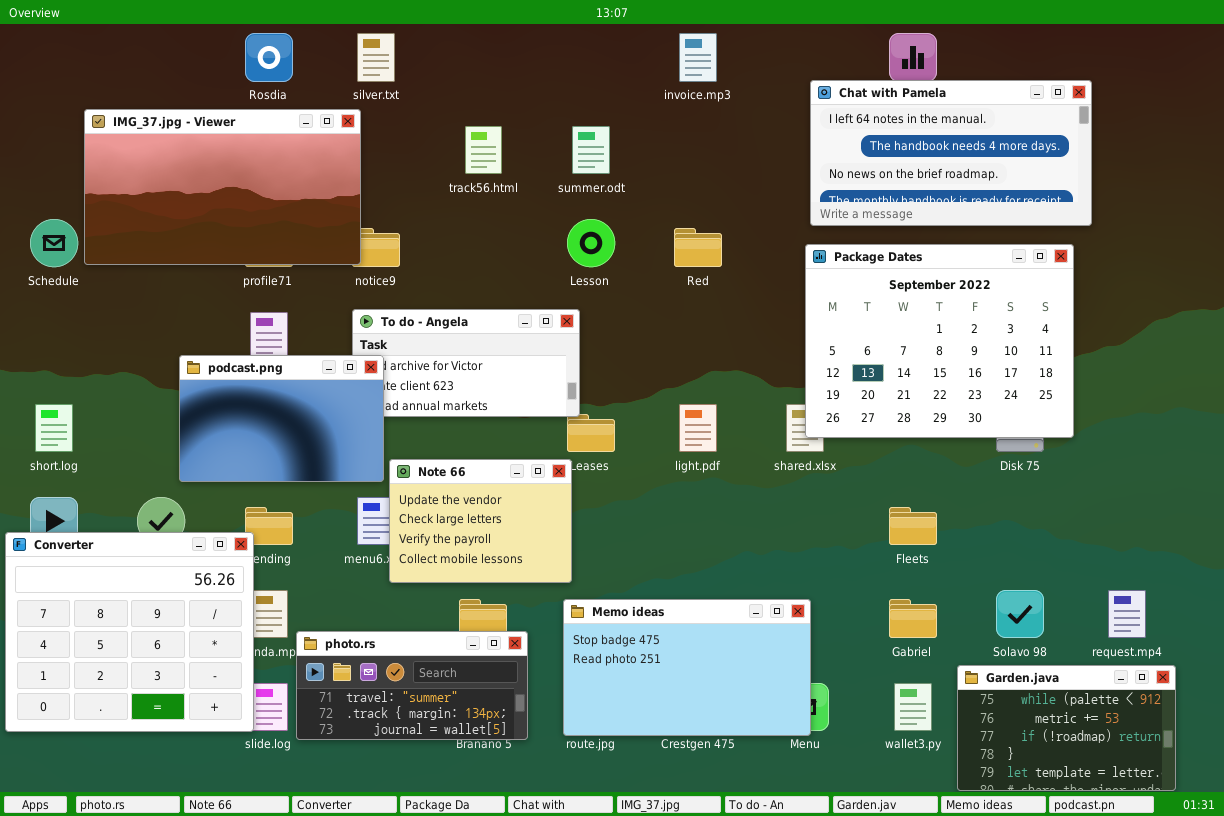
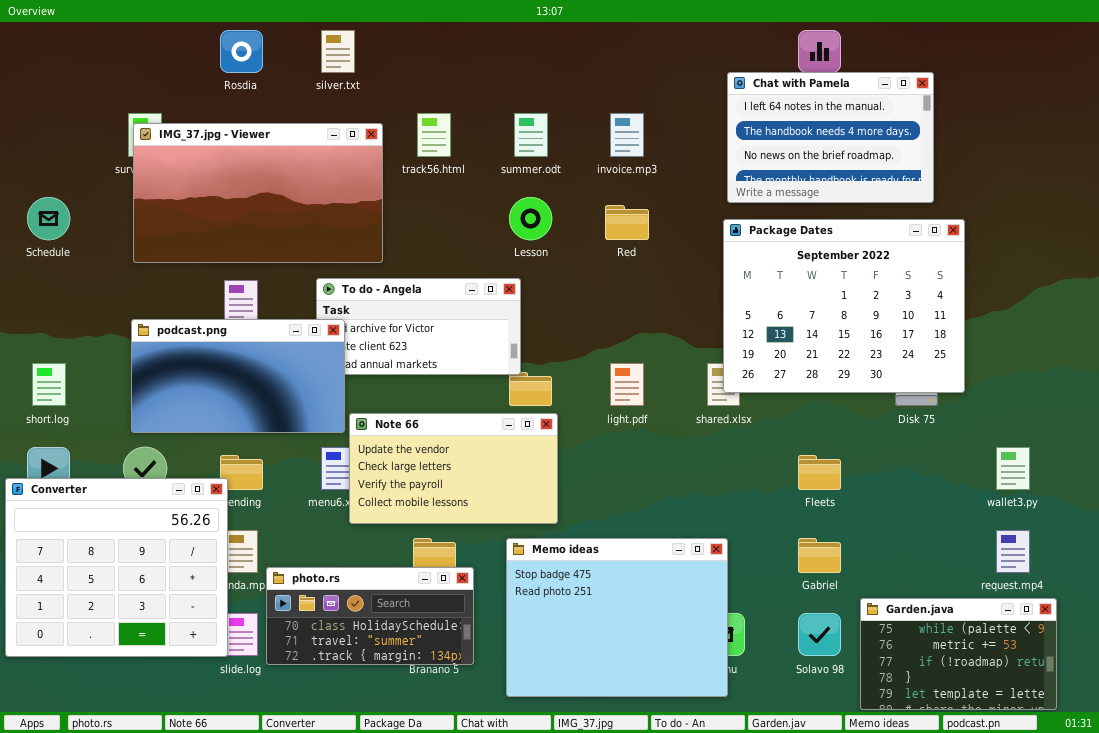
invoice.mp3: [679,33,717,82] -> [610,113,644,157], moved
Chat with Pamela: [810,80,1092,226] -> [727,72,934,203], resized
IMG_37.jpg - Viewer: [84,109,361,265] -> [133,123,383,263], moved
podcast.png: [179,355,384,482] -> [131,319,345,433], resized
Note 66: [389,459,572,583] -> [349,413,558,524], resized
Solavo 98: [996,590,1044,638] -> [798,613,841,656], moved
Memo ideas: [563,599,811,736] -> [506,538,728,697], resized
photo.rs: [296,631,528,740] -> [266,567,474,665], scrolled up 1 row
wallet3.py: [894,683,932,731] -> [996,447,1030,490], moved

